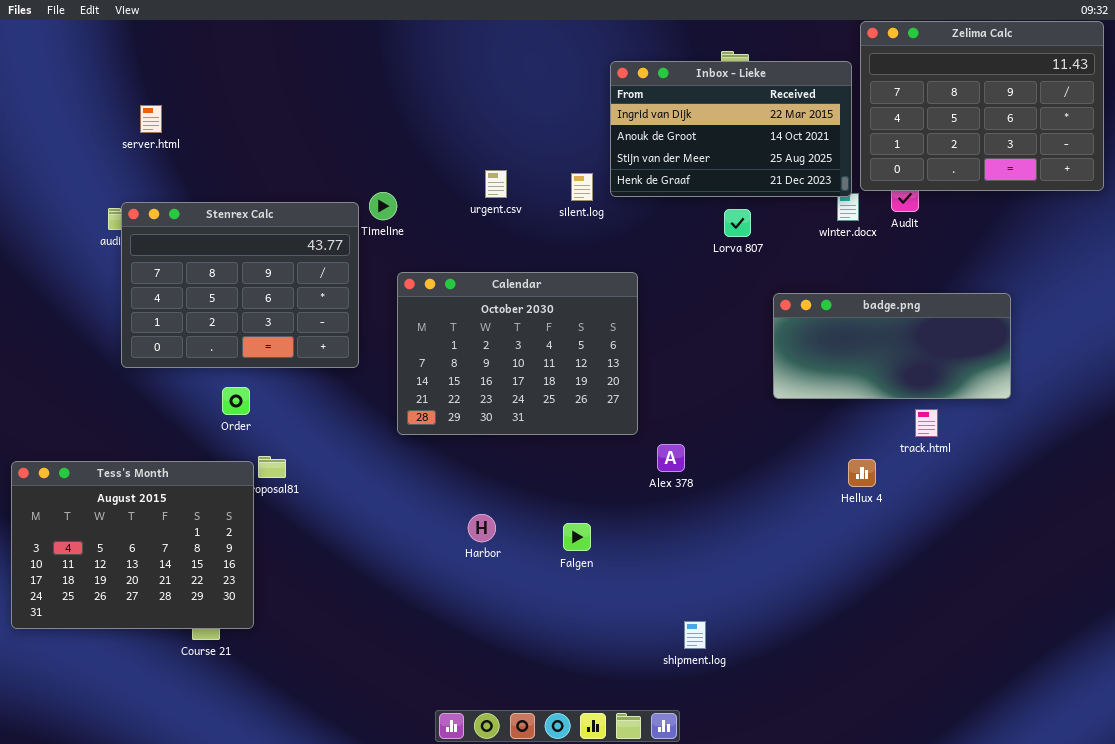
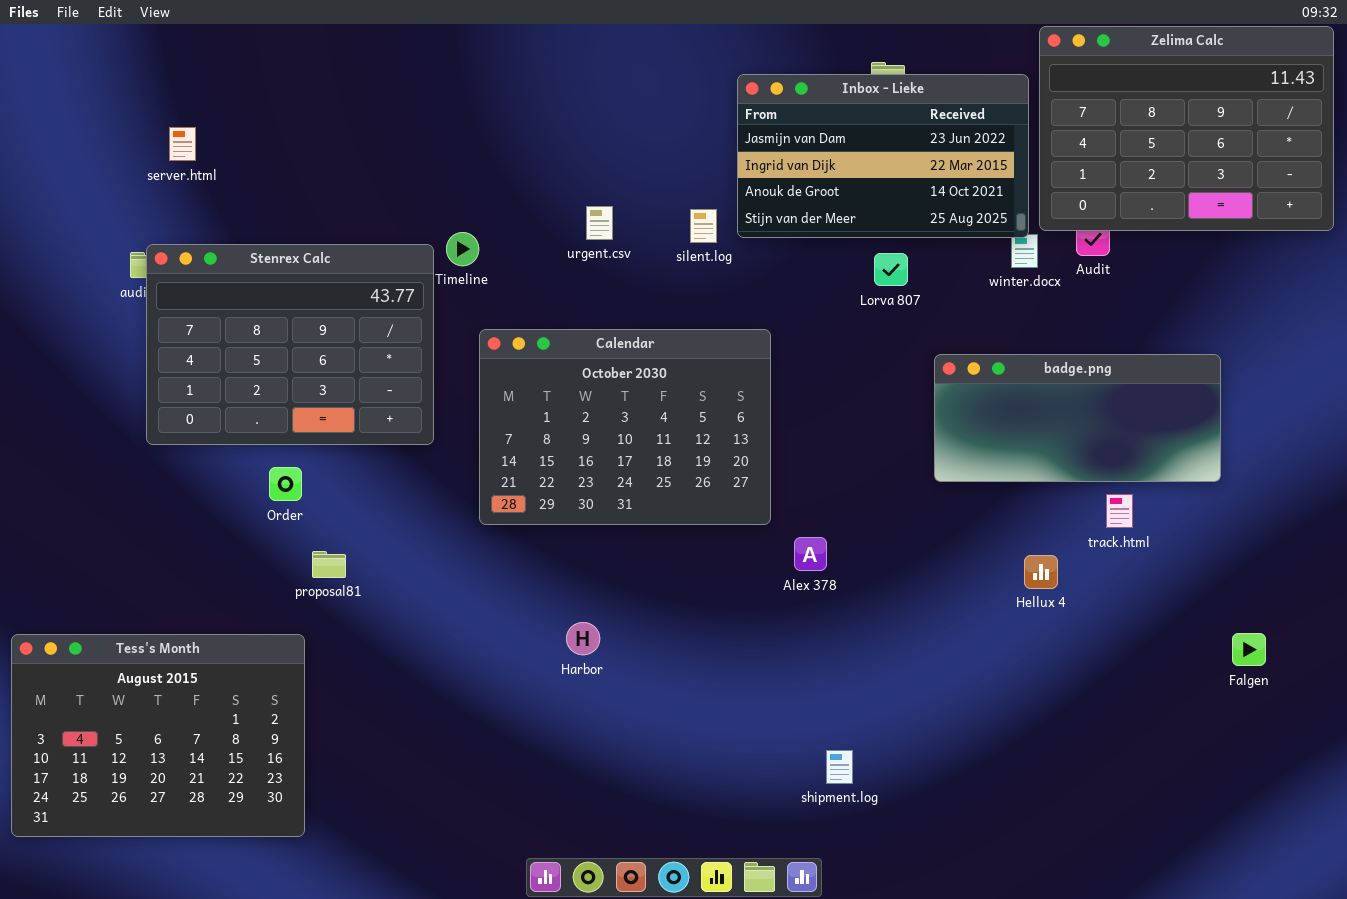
Inbox - Lieke: [610,61,852,197] -> [737,74,1029,238], scrolled up 1 row
Tess's Month: [11,461,254,629] -> [11,634,305,837], moved
Falgen: [563,523,591,551] -> [1232,633,1266,666], moved

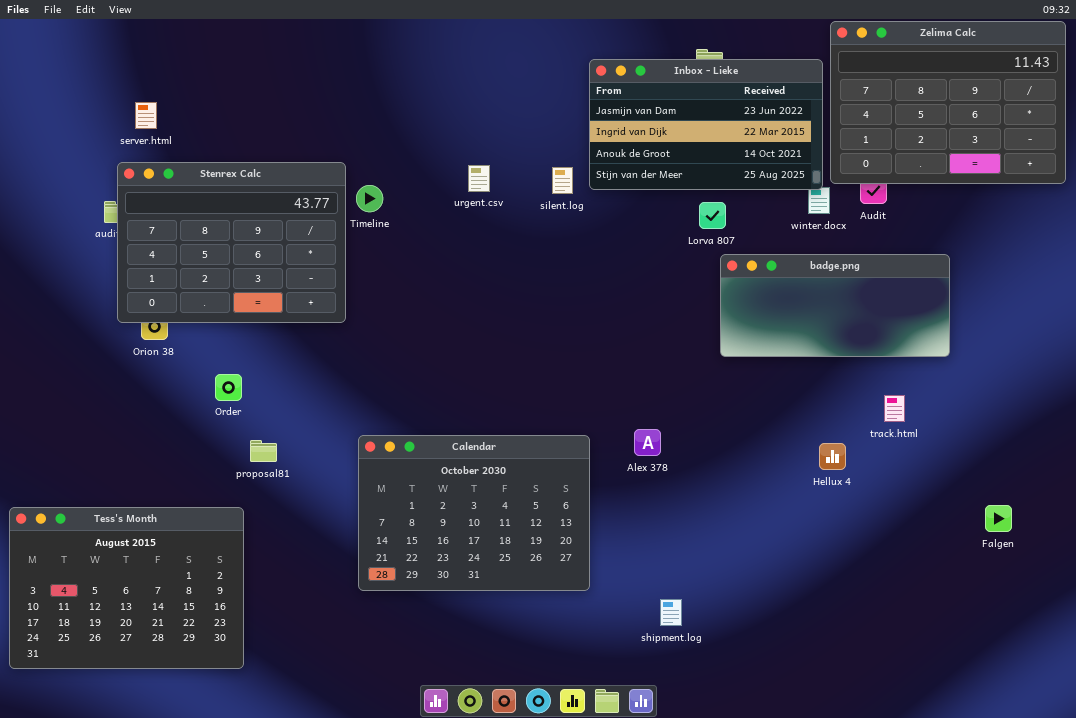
Stenrex Calc: [146,244,434,445] -> [117,162,346,323], moved
Calendar: [479,329,771,525] -> [358,435,590,591], moved
badge.png: [934,354,1221,482] -> [720,254,950,357], moved

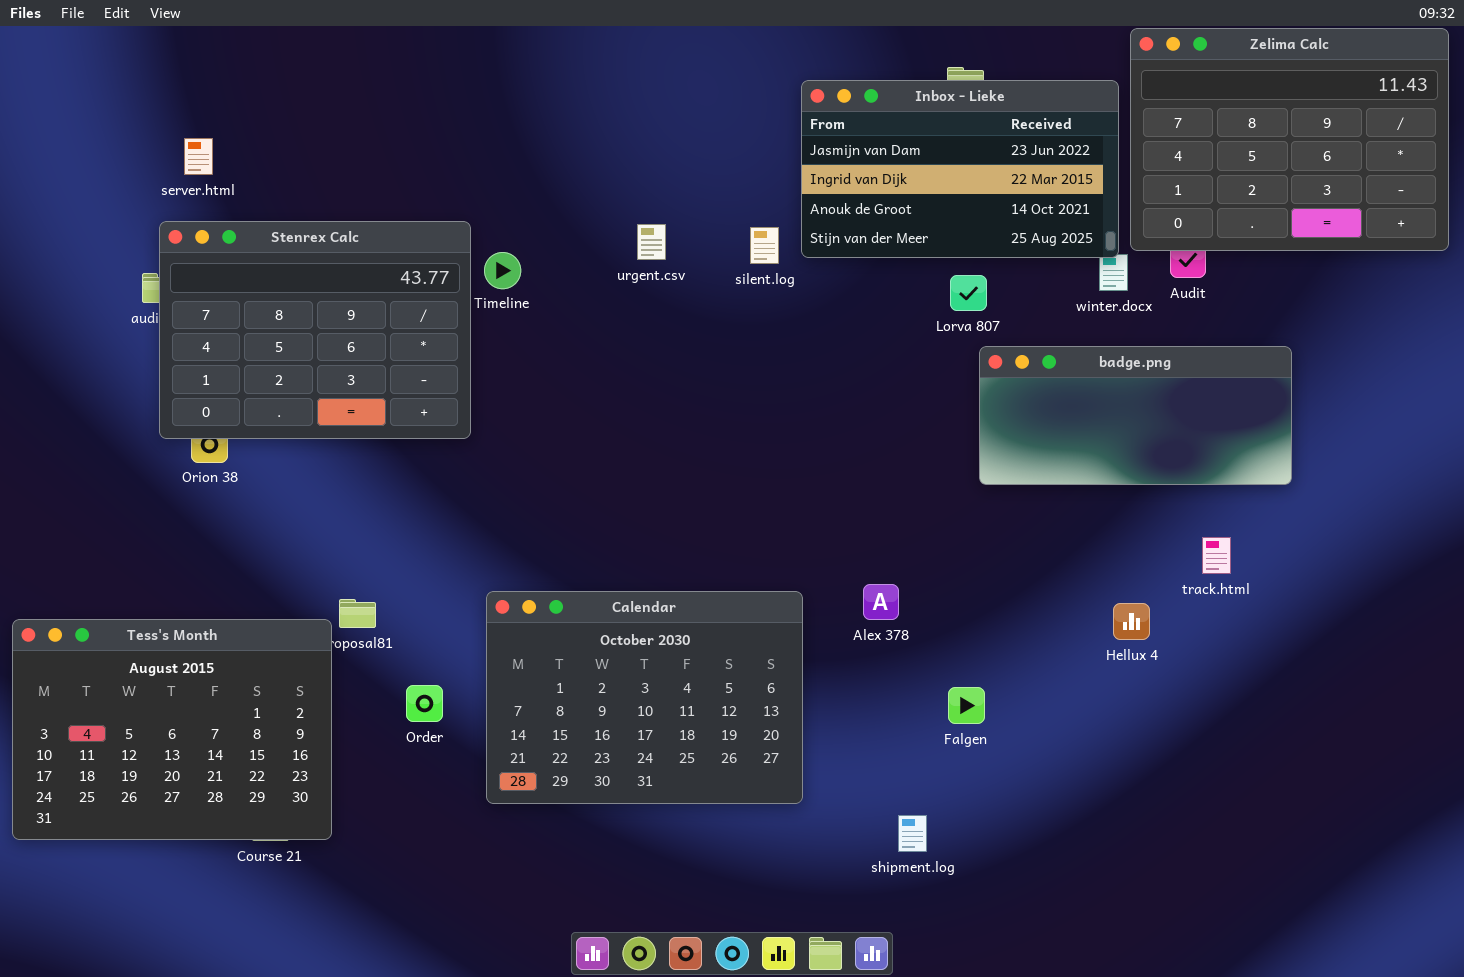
Order: [215,374,242,401] -> [406,685,443,722], moved
Falgen: [985,505,1012,532] -> [948,687,985,724], moved
Tess's Month: [9,507,244,669] -> [12,619,332,840], moved

